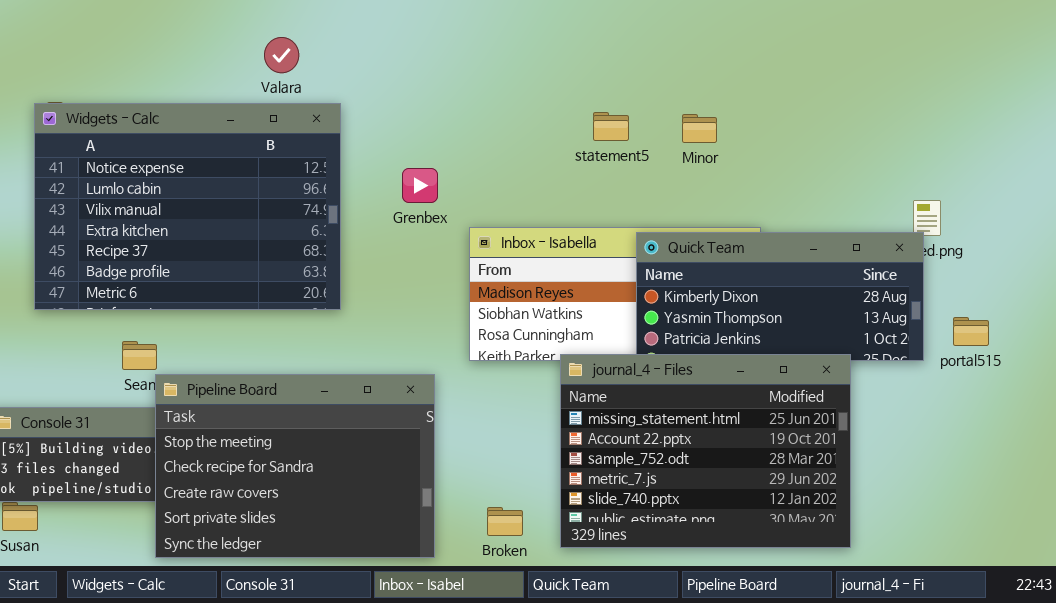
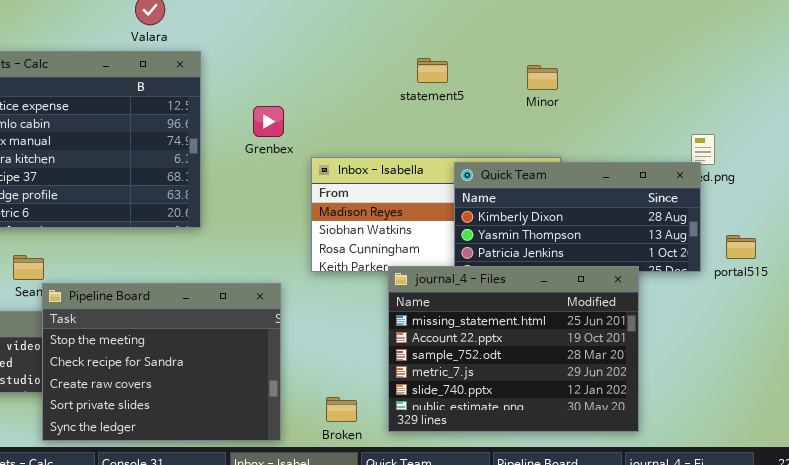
Minor: [682,114,717,143] -> [527,65,558,90], moved

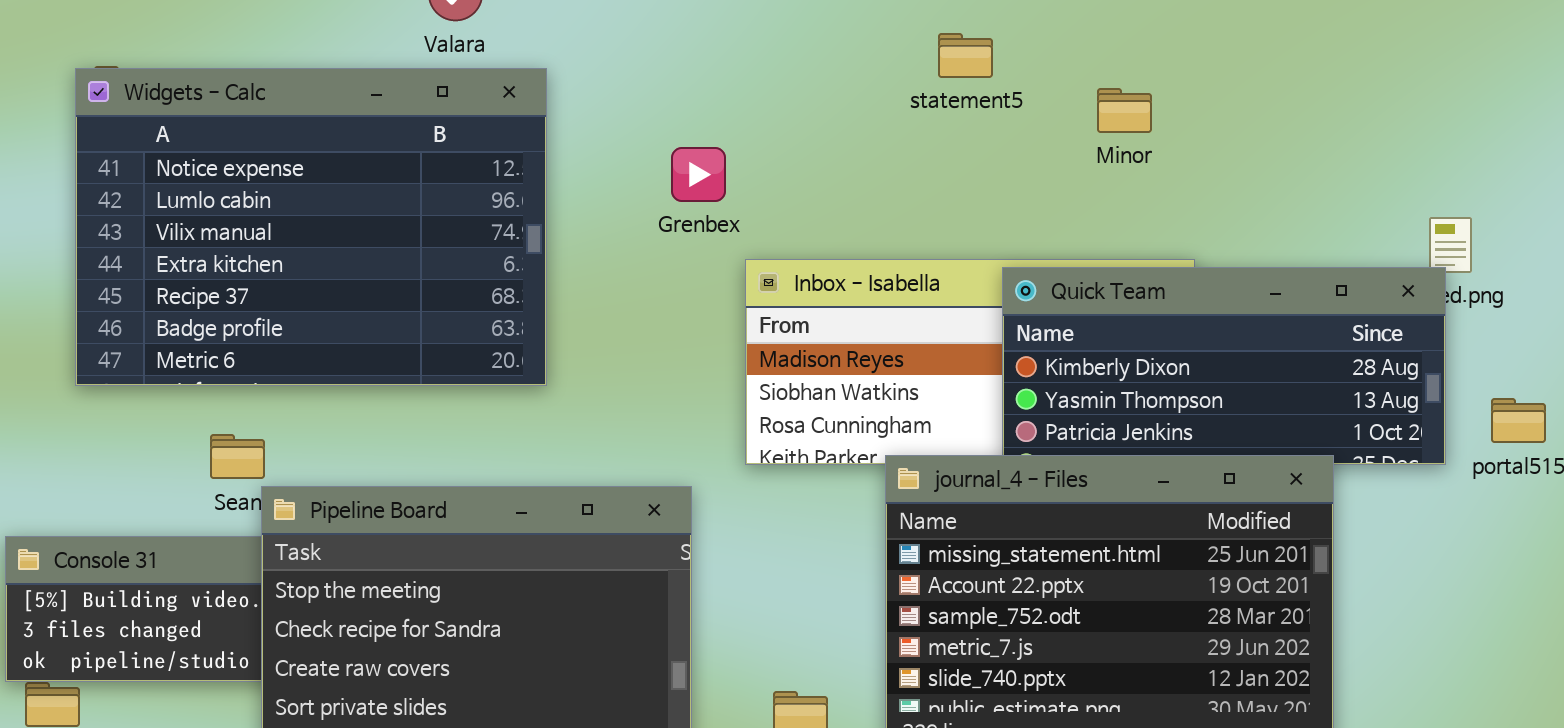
statement5: [417,58,448,83] -> [938,33,993,78], moved
Minor: [527,65,558,90] -> [1097,88,1152,133], moved
Grenbex: [253,106,284,137] -> [671,147,726,202], moved

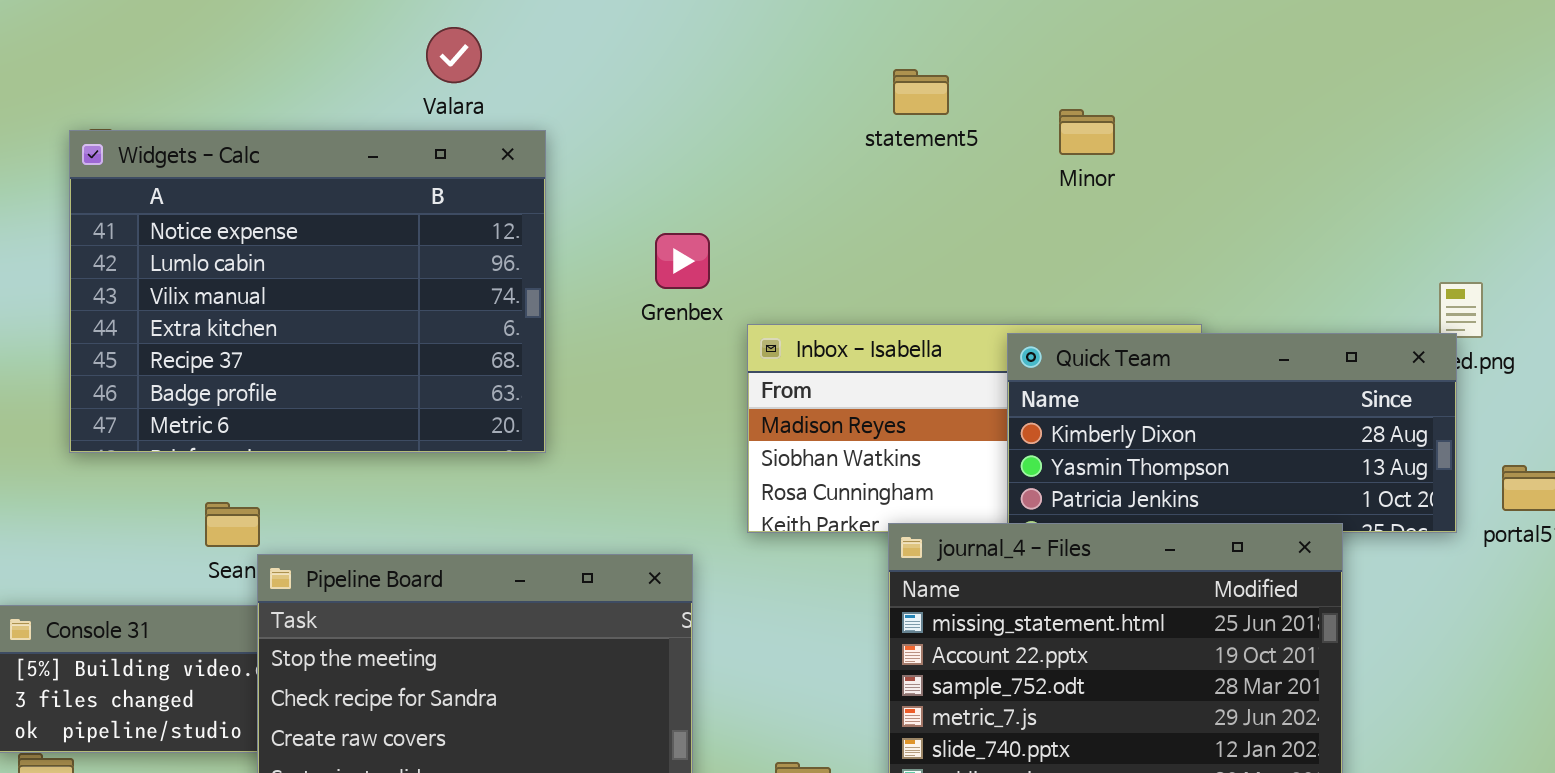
statement5: [938,33,993,78] -> [893,69,949,115], moved
Minor: [1097,88,1152,133] -> [1059,109,1115,155], moved
Grenbex: [671,147,726,202] -> [655,233,710,289], moved

